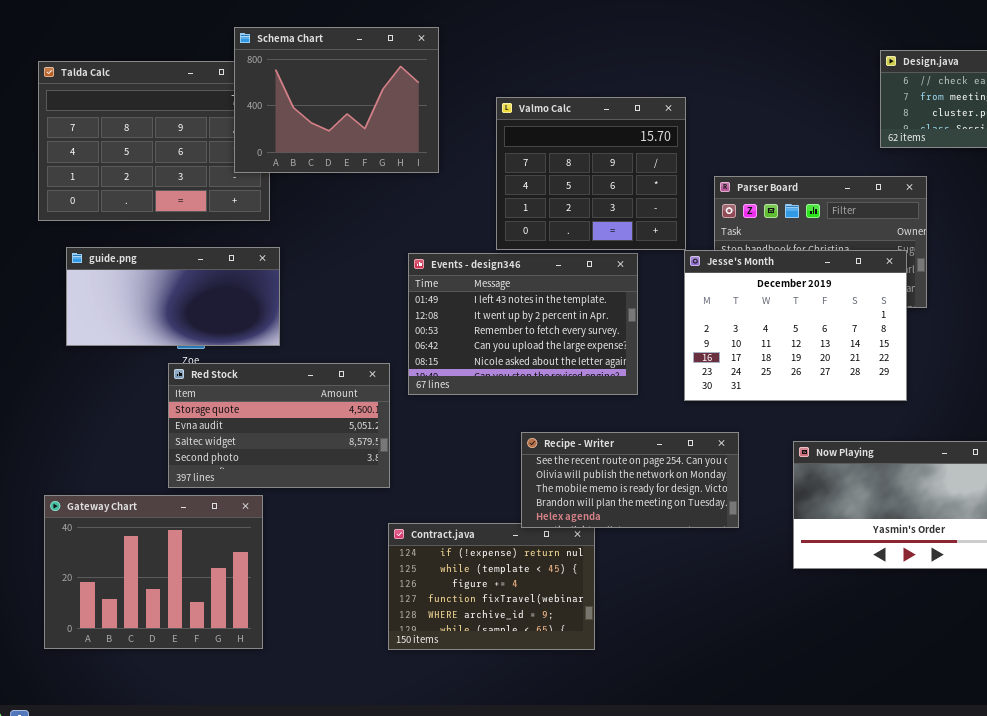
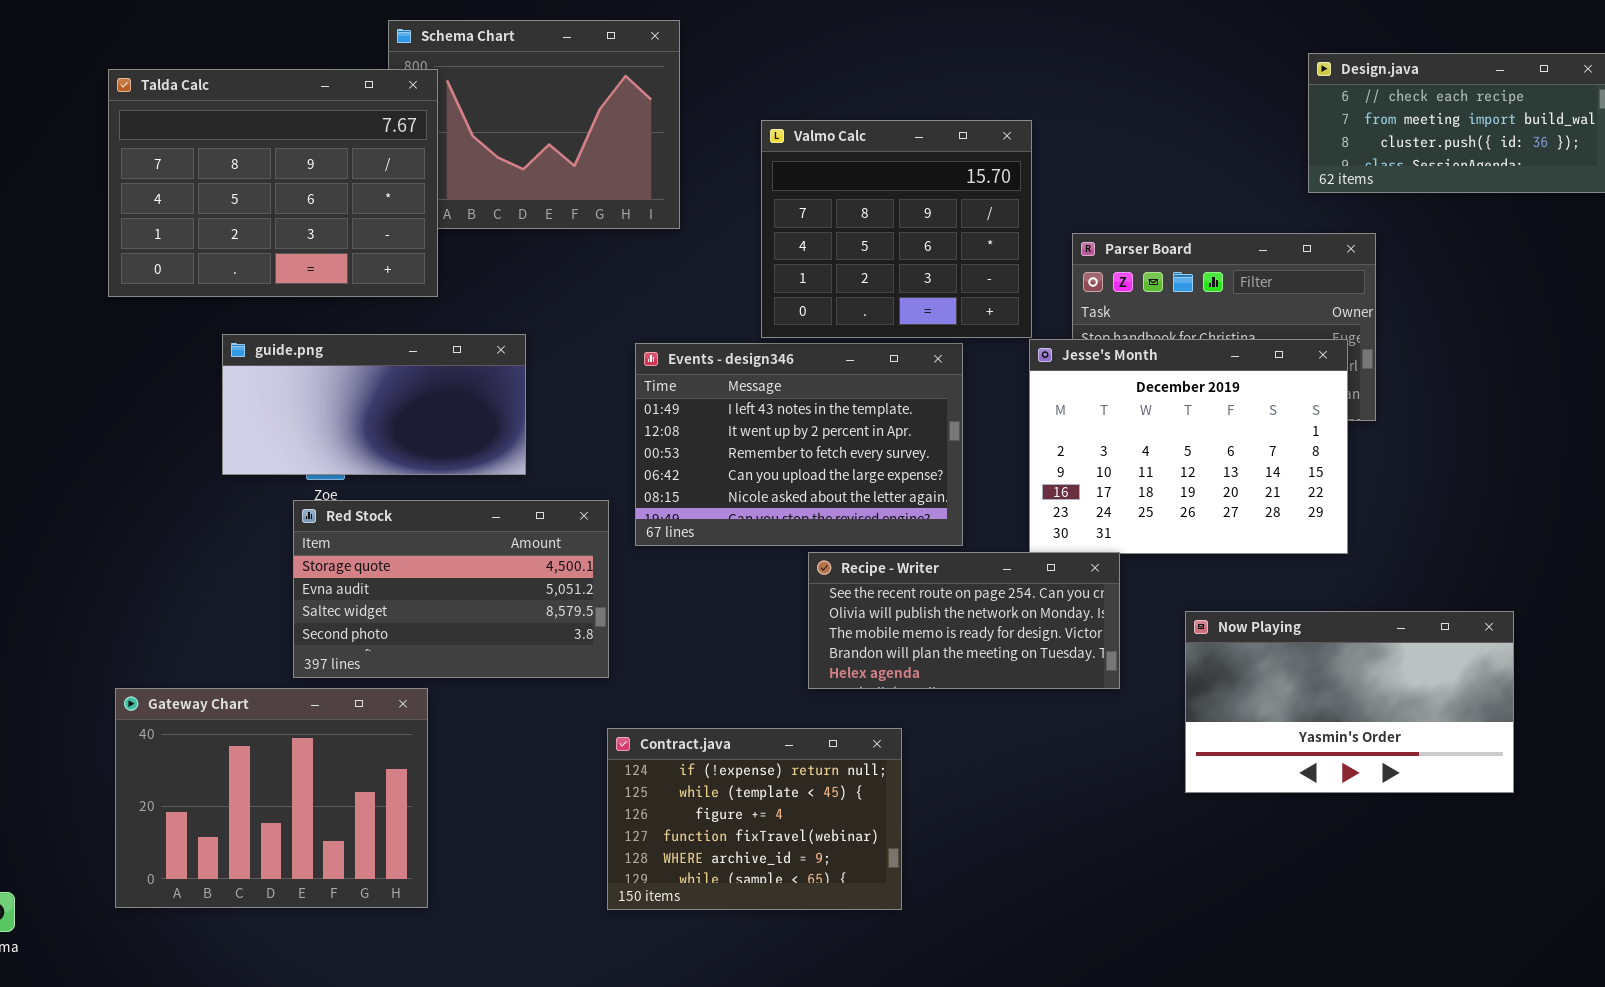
Talda Calc: [38,61,270,221] -> [108,69,438,297], raised
guide.png: [66,247,280,346] -> [222,334,526,475], moved
Recipe - Writer: [521,432,739,528] -> [808,552,1120,689], moved

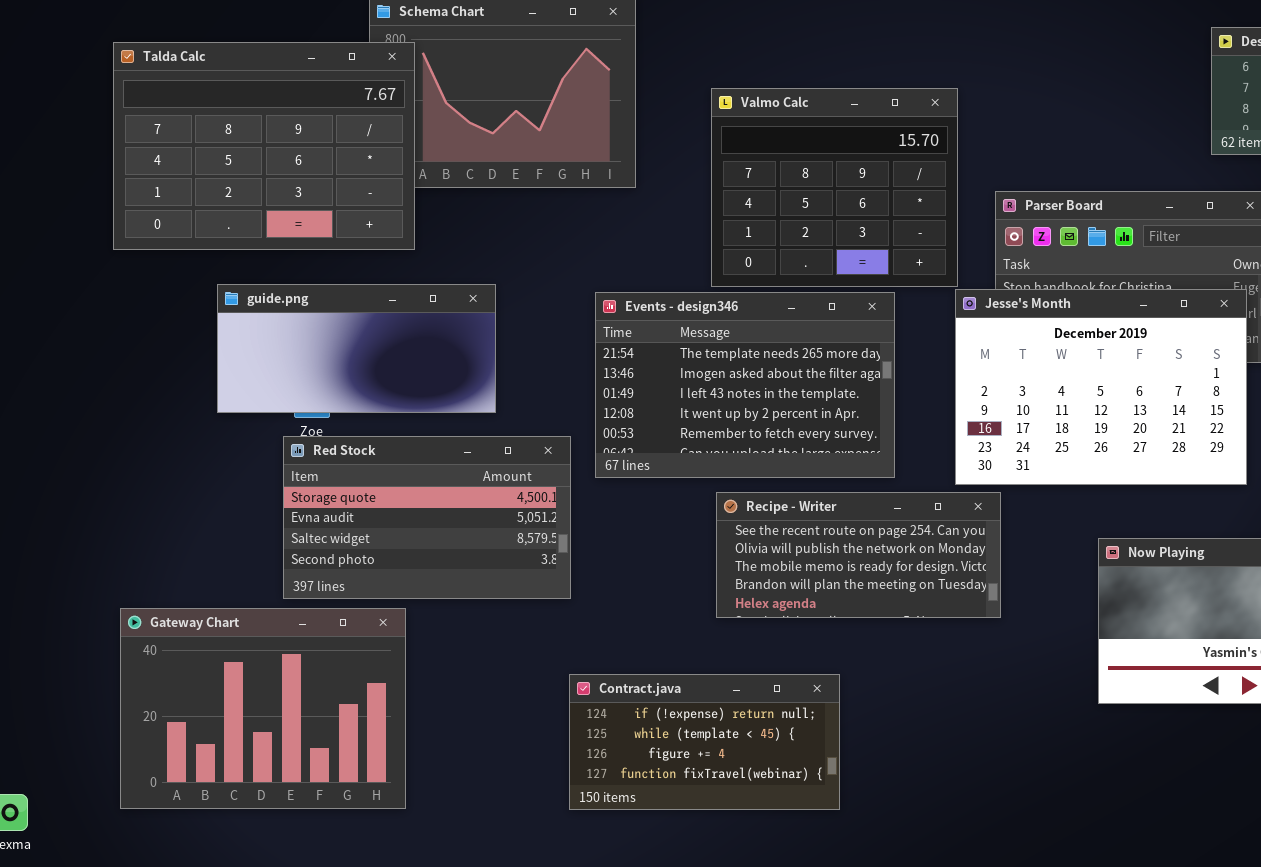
Events - design346: [635,343,963,546] -> [595,292,895,478], scrolled up 2 rows
Recipe - Writer: [808,552,1120,689] -> [716,492,1001,618], moved
Contract.java: [607,728,902,910] -> [569,674,840,810], resized

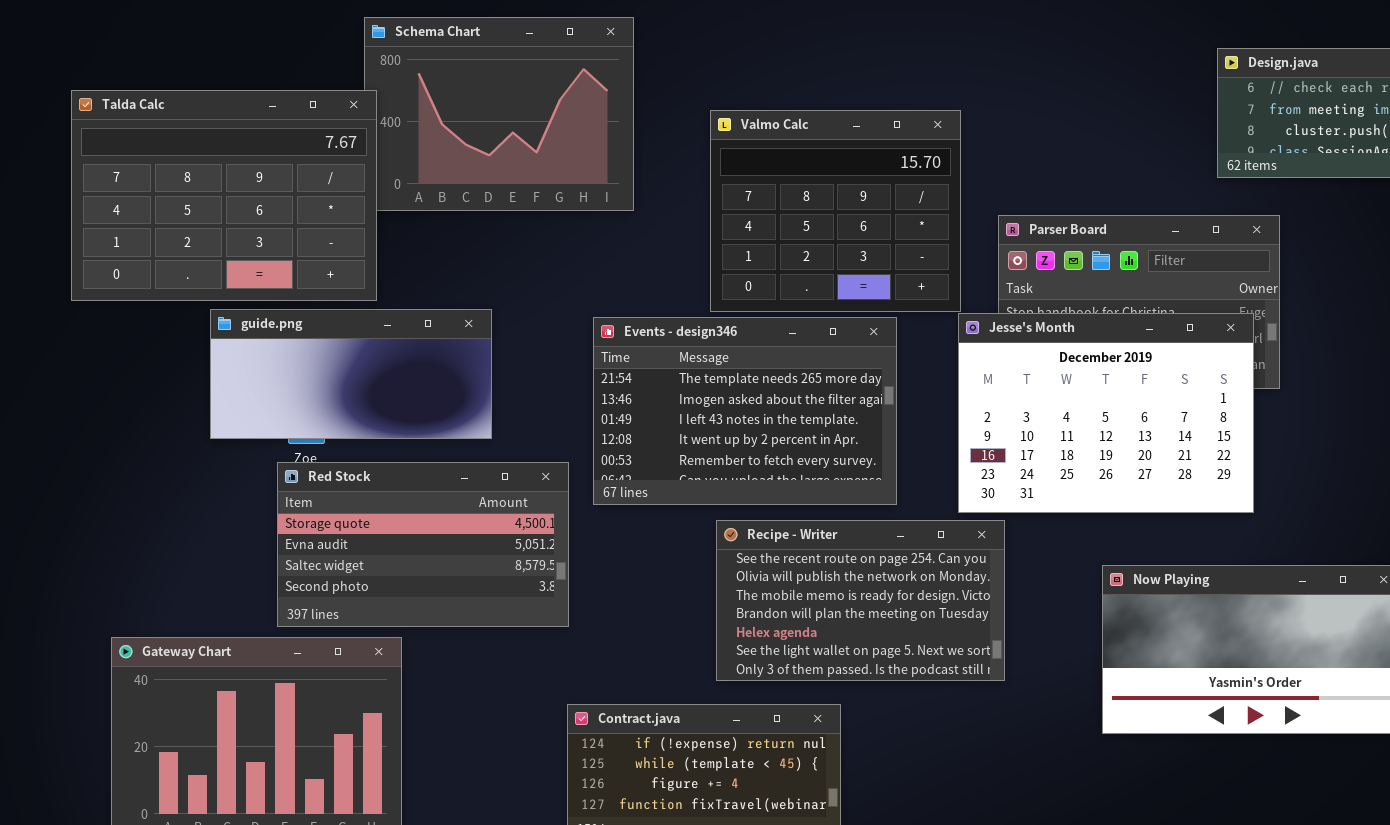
Talda Calc: [113,42,415,250] -> [71,90,377,301], moved
Recipe - Writer: [716,492,1001,618] -> [716,520,1005,681], resized

